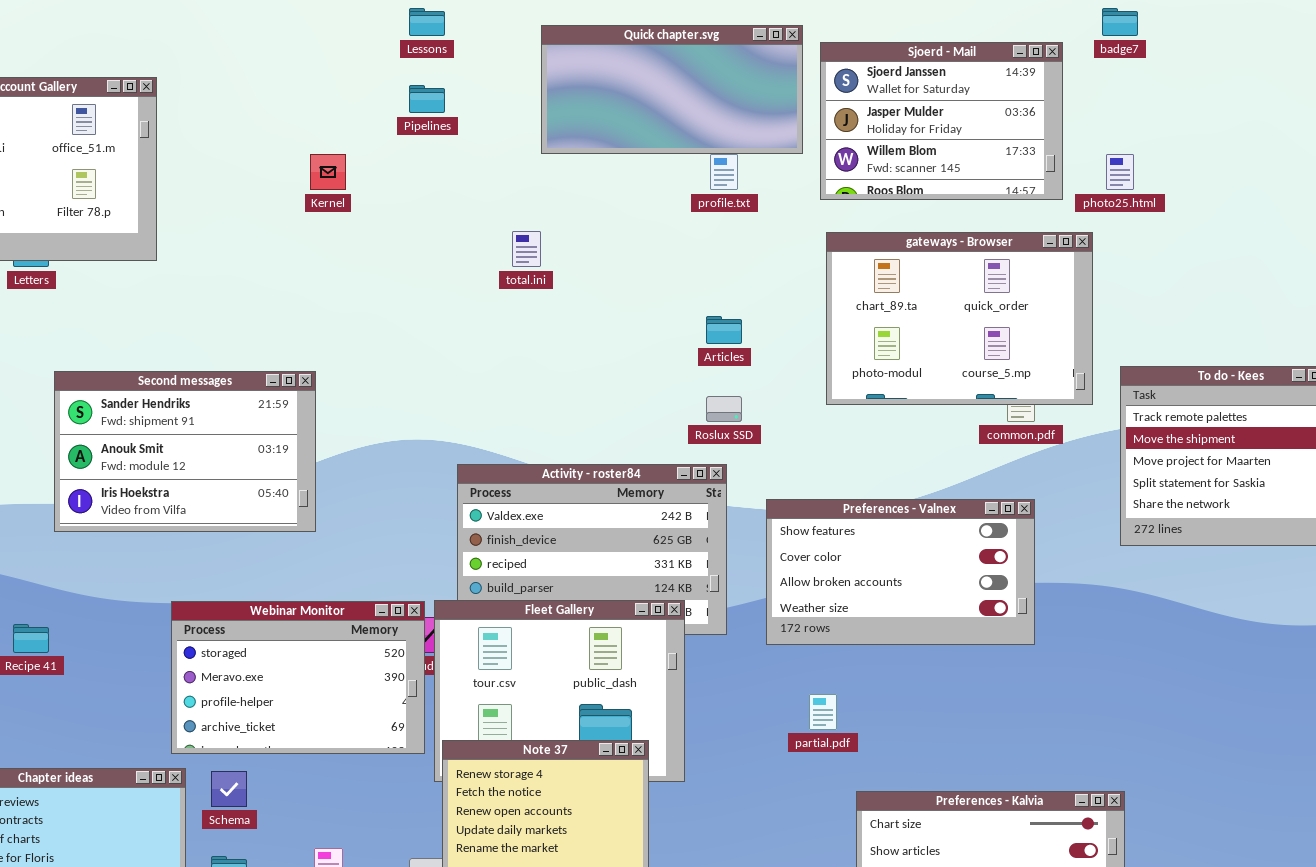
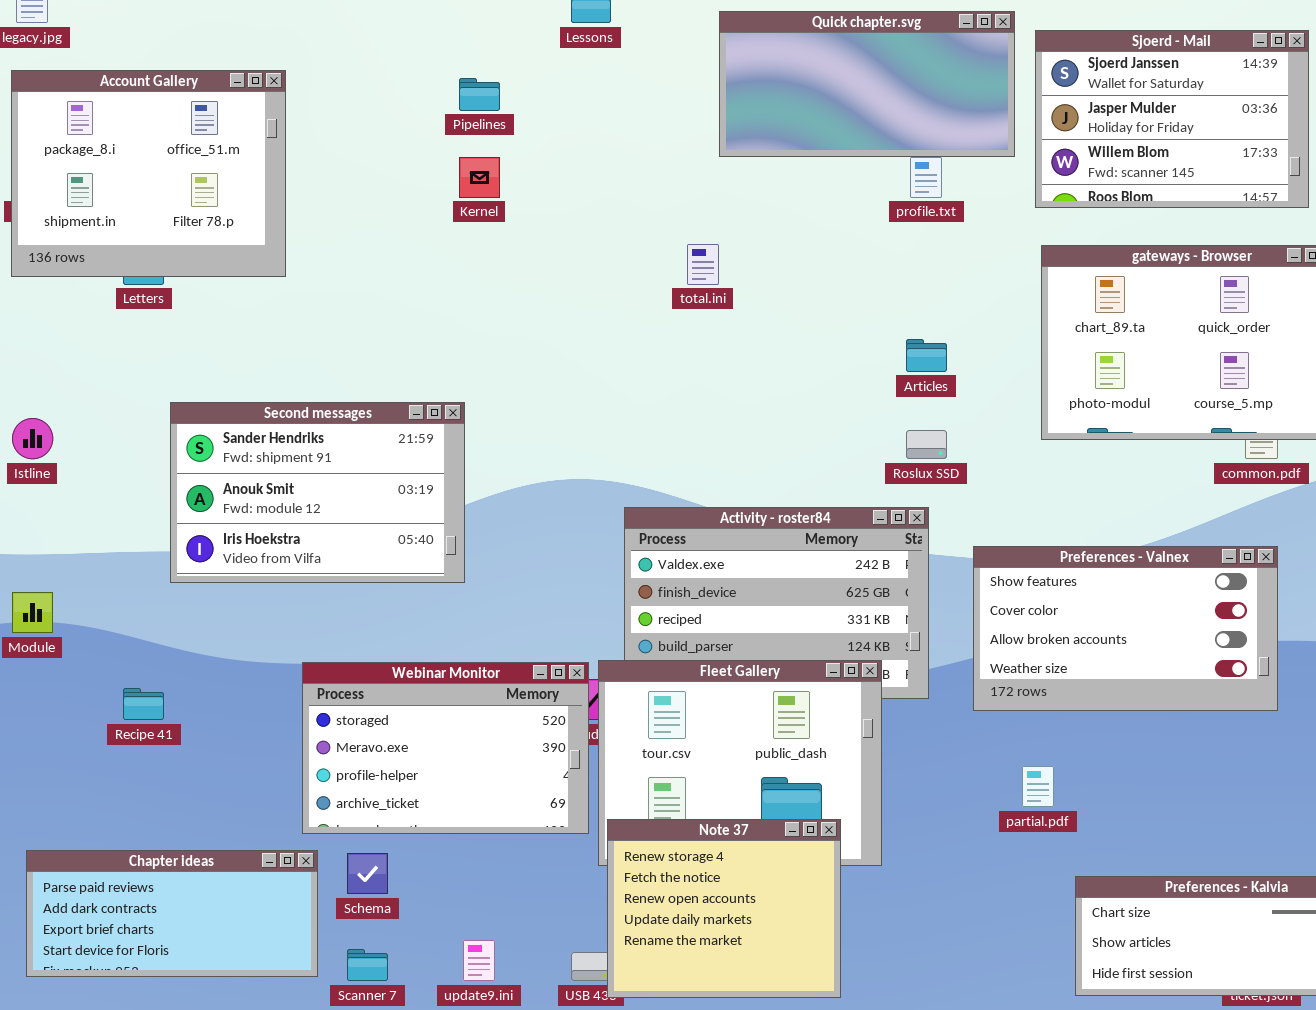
Pipelines: [409,85,445,113] -> [459,78,500,111], moved

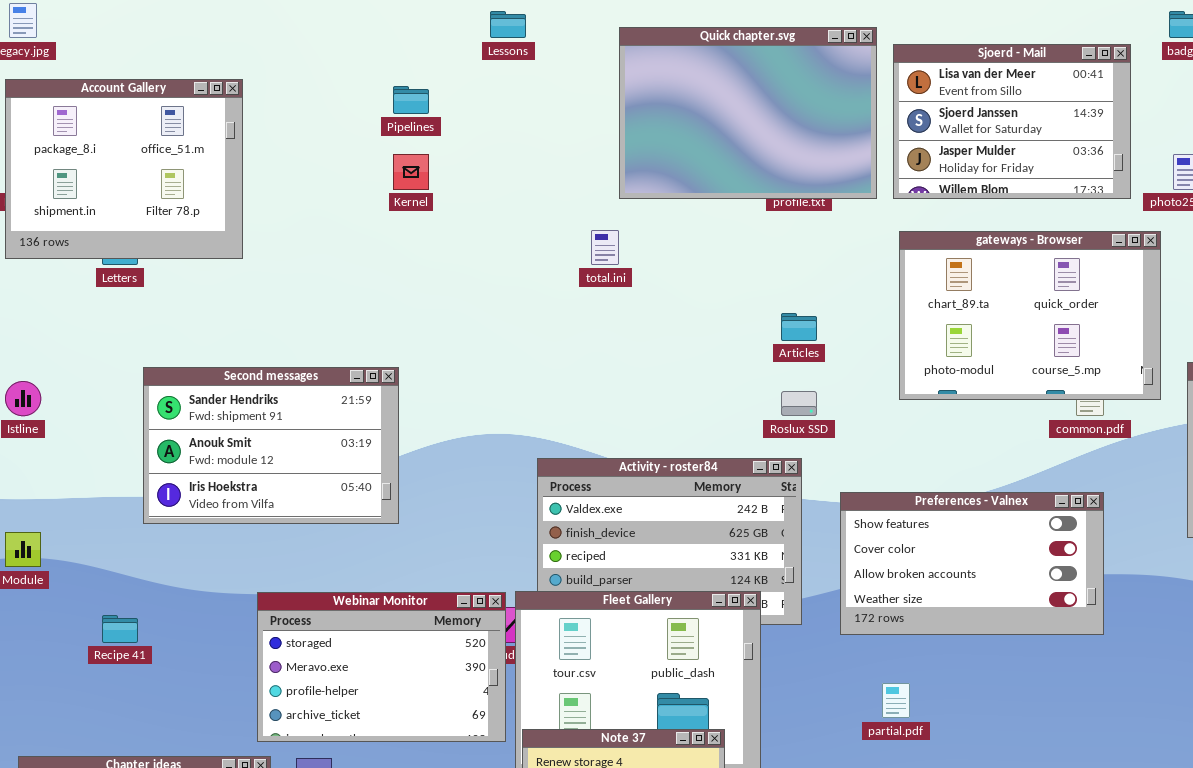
Quick chapter.svg: [719,11,1015,157] -> [619,27,877,199], resized
Sjoerd - Mail: [1035,30,1309,208] -> [893,44,1131,199], scrolled up 1 row

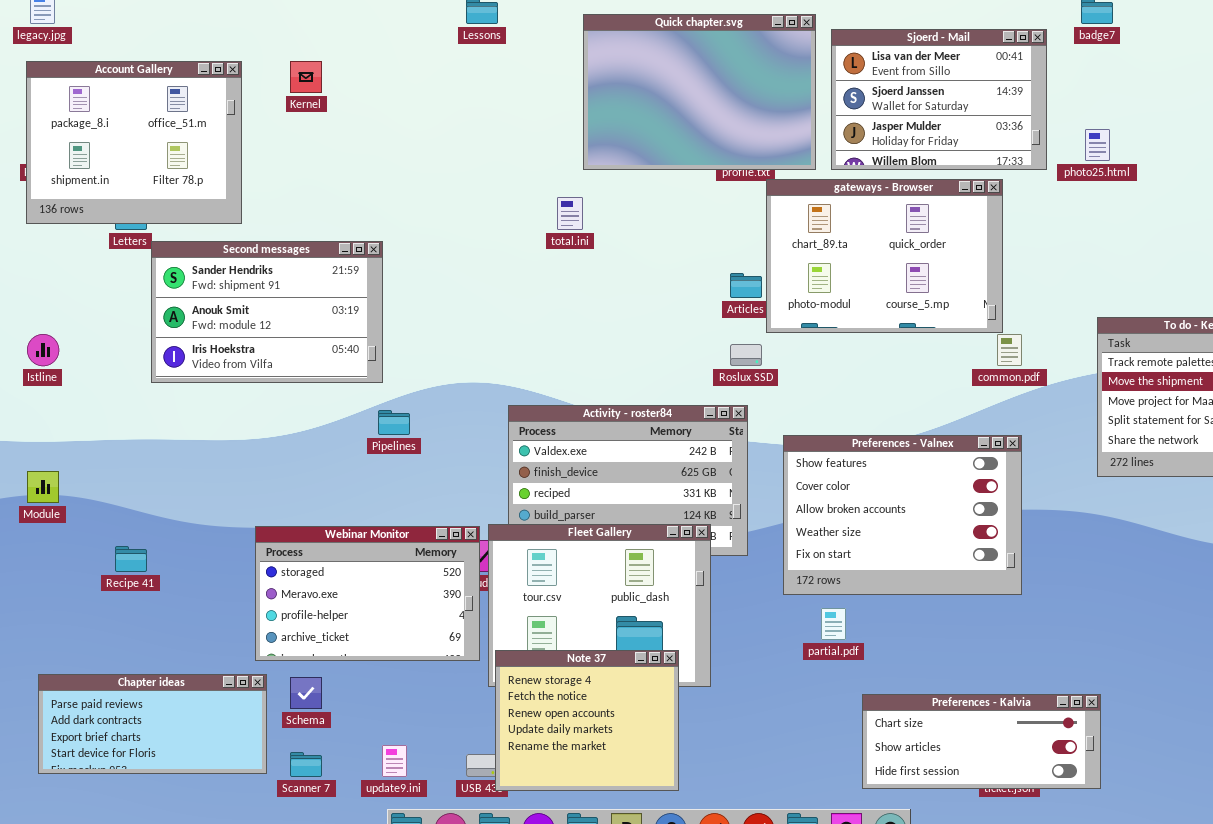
Pipelines: [393,86,429,114] -> [378,410,410,435], moved
Kernel: [393,154,429,190] -> [290,61,322,93], moved
gateways - Browser: [899,231,1161,400] -> [766,179,1003,333], moved
Second messages: [143,367,399,524] -> [151,241,383,383], moved
Preferences - Valnex: [840,492,1104,635] -> [783,435,1022,595], resized

